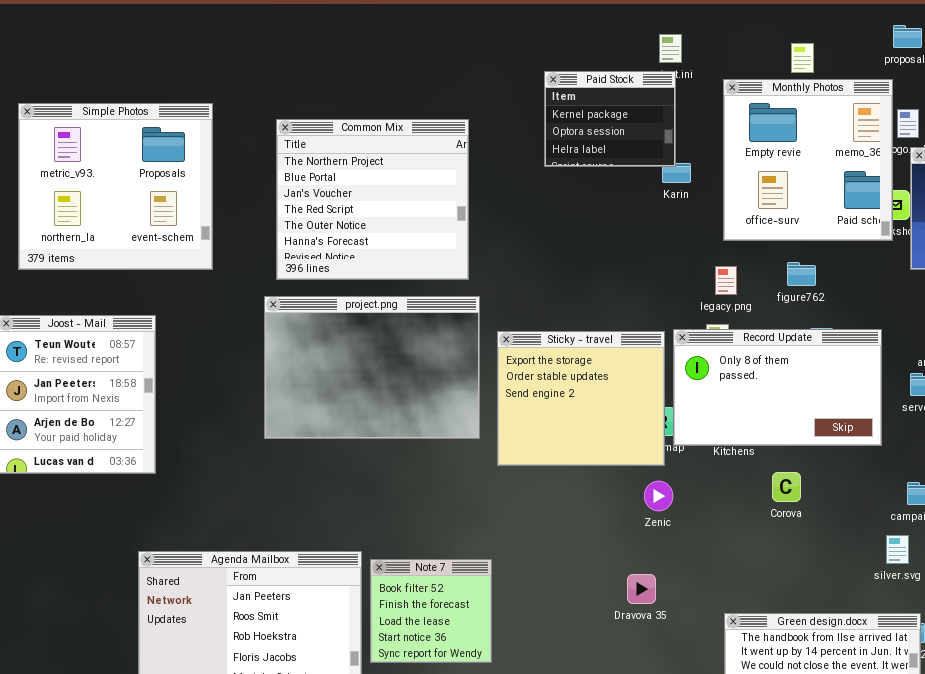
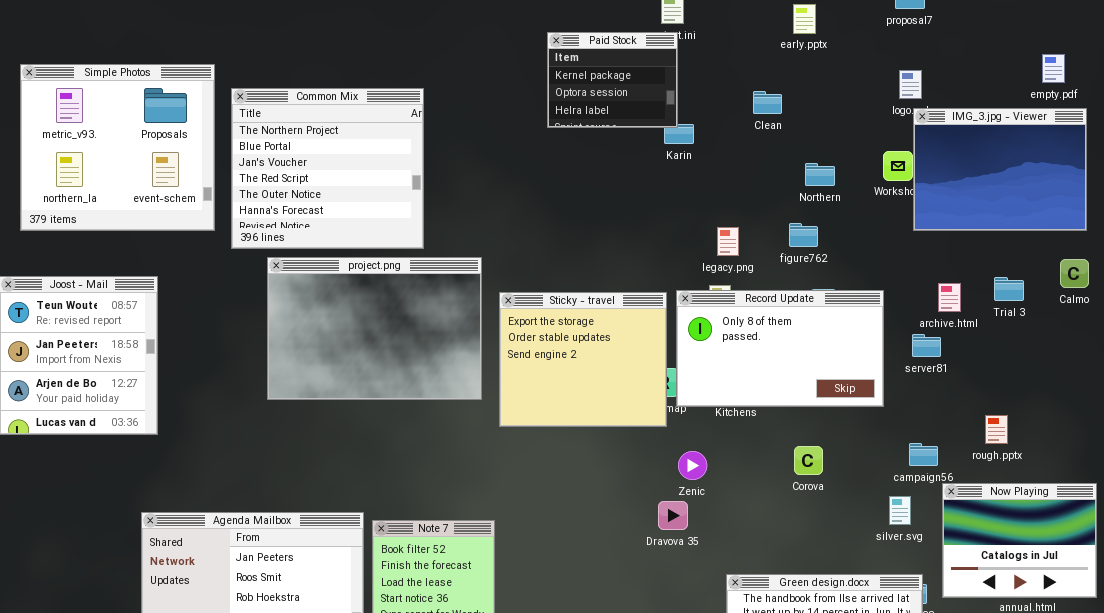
Monthly Photos: [723,79,893,241] -> none, closed
Common Mix: [276,119,469,280] -> [231,88,424,249], moved
Corova: [772,472,801,502] -> [794,446,823,475], moved
Zenic: [644,481,673,511] -> [678,451,707,480], moved
Dravova 35: [627,574,656,604] -> [658,501,688,530], moved

